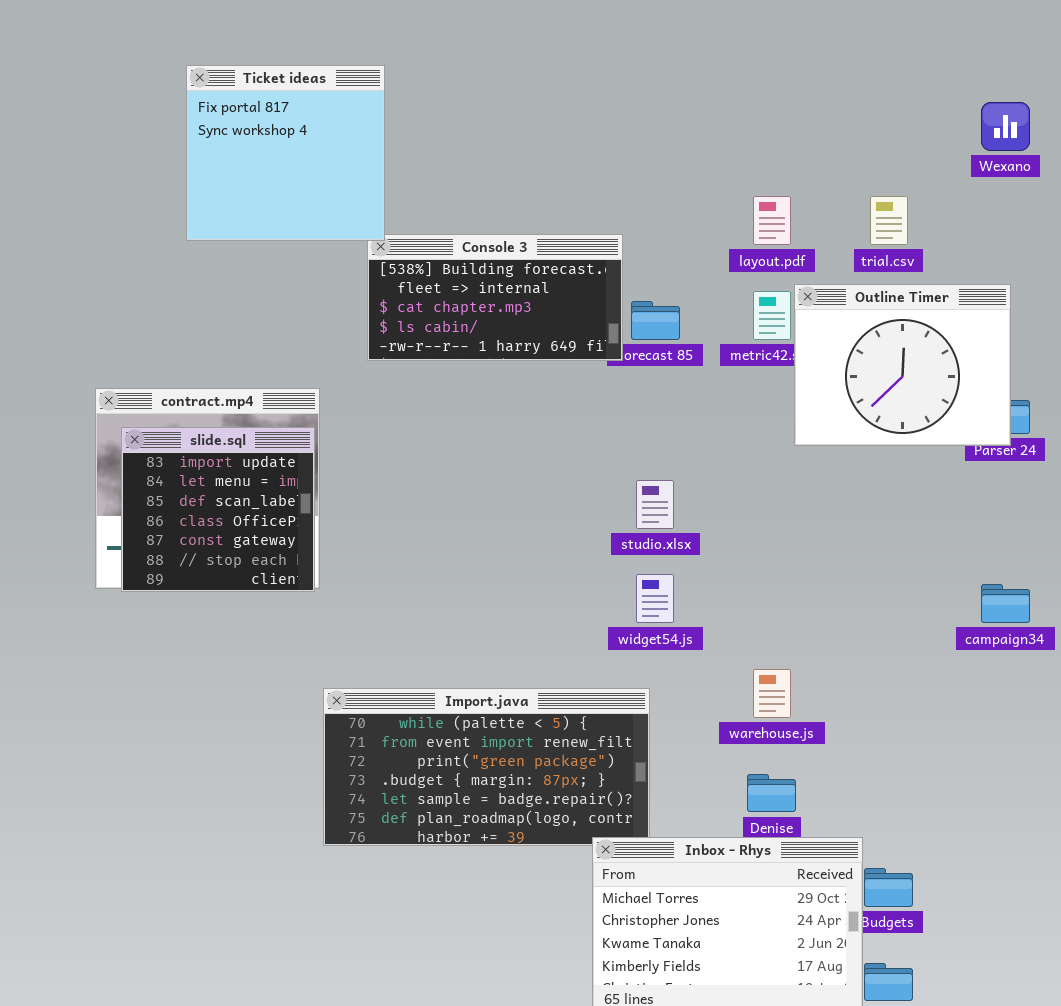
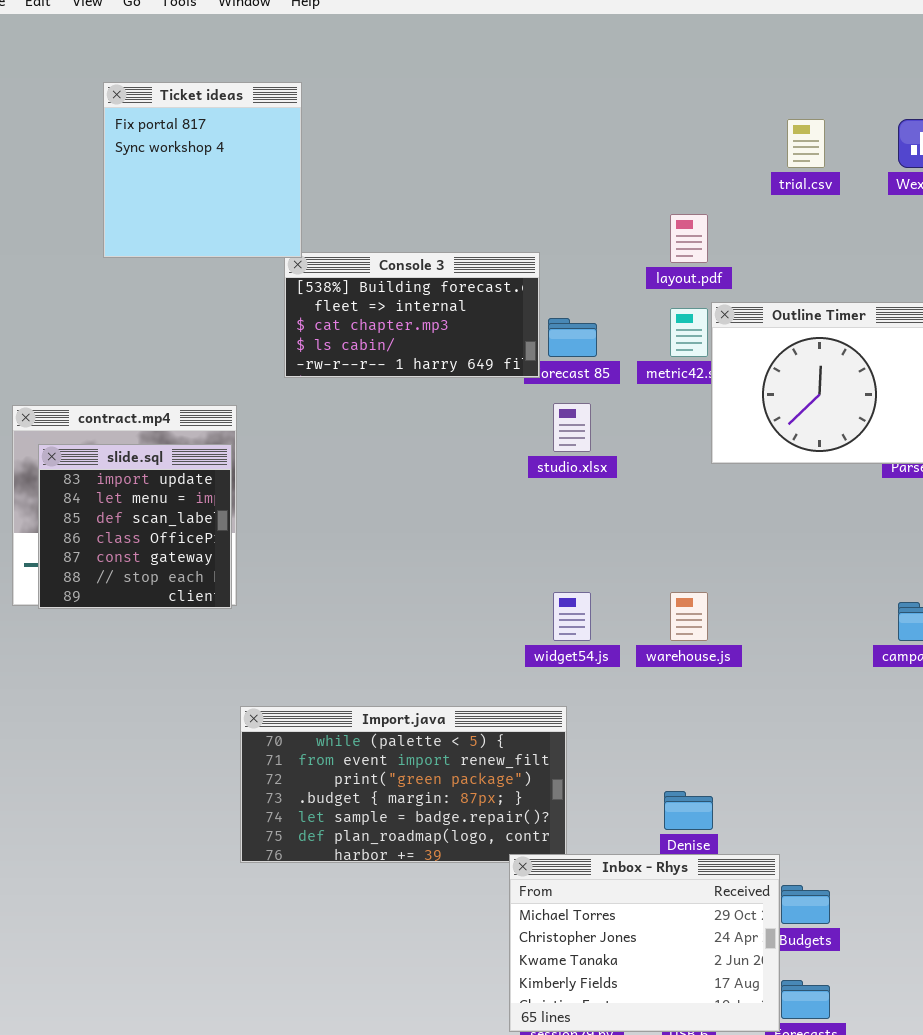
trial.csv: [870,196,908,245] -> [787,119,825,168], moved
studio.xlsx: [636,480,674,529] -> [553,403,591,452], moved
warehouse.js: [753,669,791,718] -> [670,592,708,641], moved

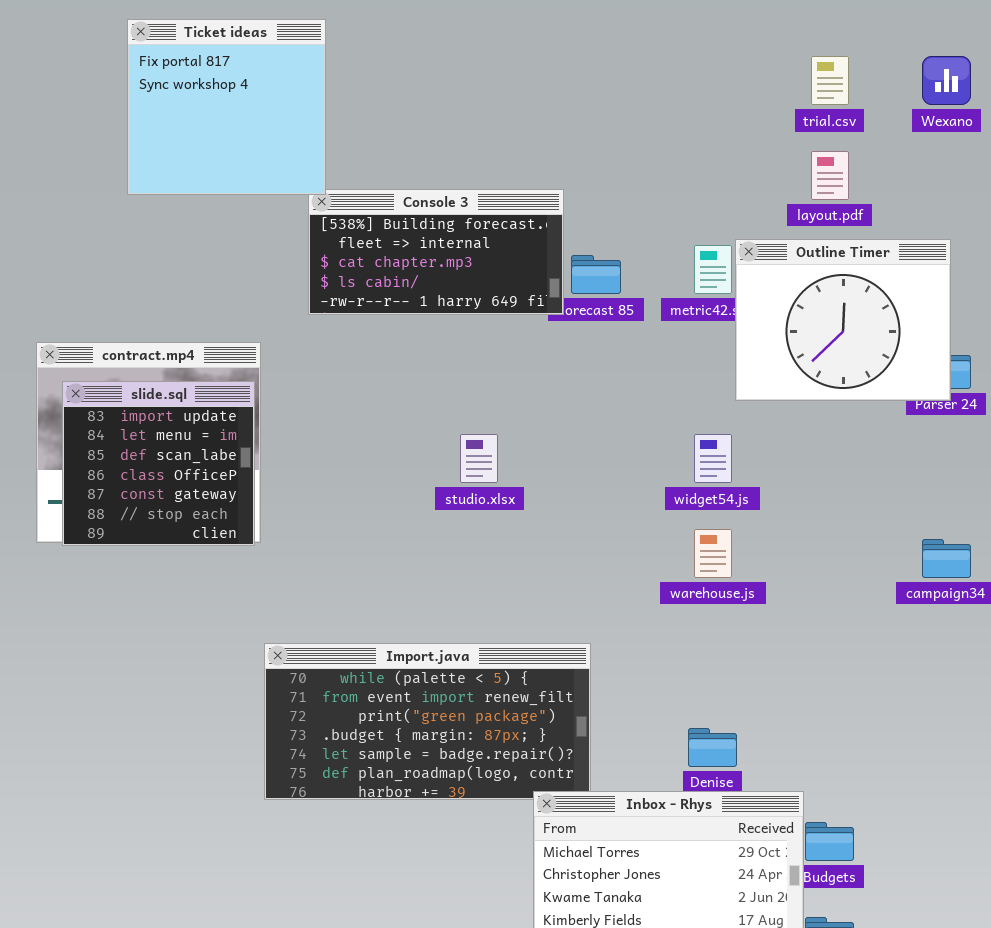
layout.pdf: [670,214,708,263] -> [811,151,849,200], moved
studio.xlsx: [553,403,591,452] -> [460,434,498,483], moved
widget54.js: [553,592,591,641] -> [694,434,732,483], moved

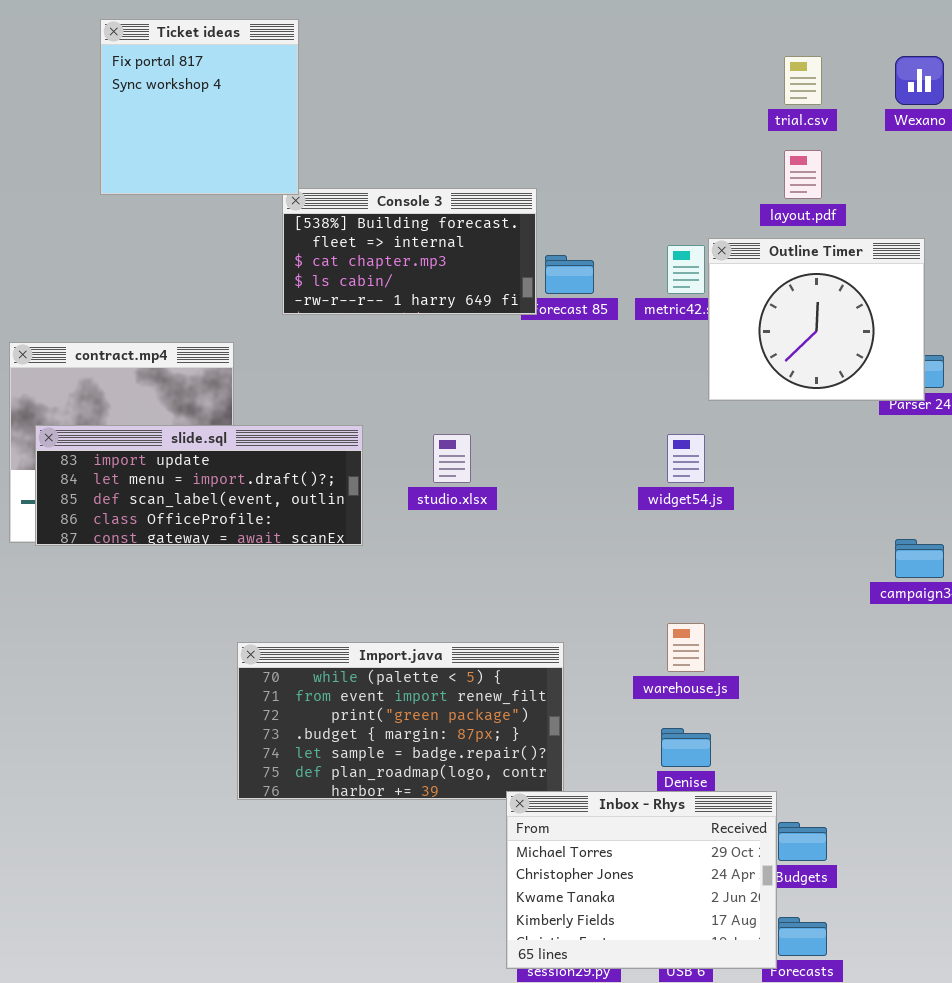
slide.sql: [62,381,255,546] -> [35,425,363,546], resized
warehouse.js: [694,529,732,578] -> [667,623,705,672], moved

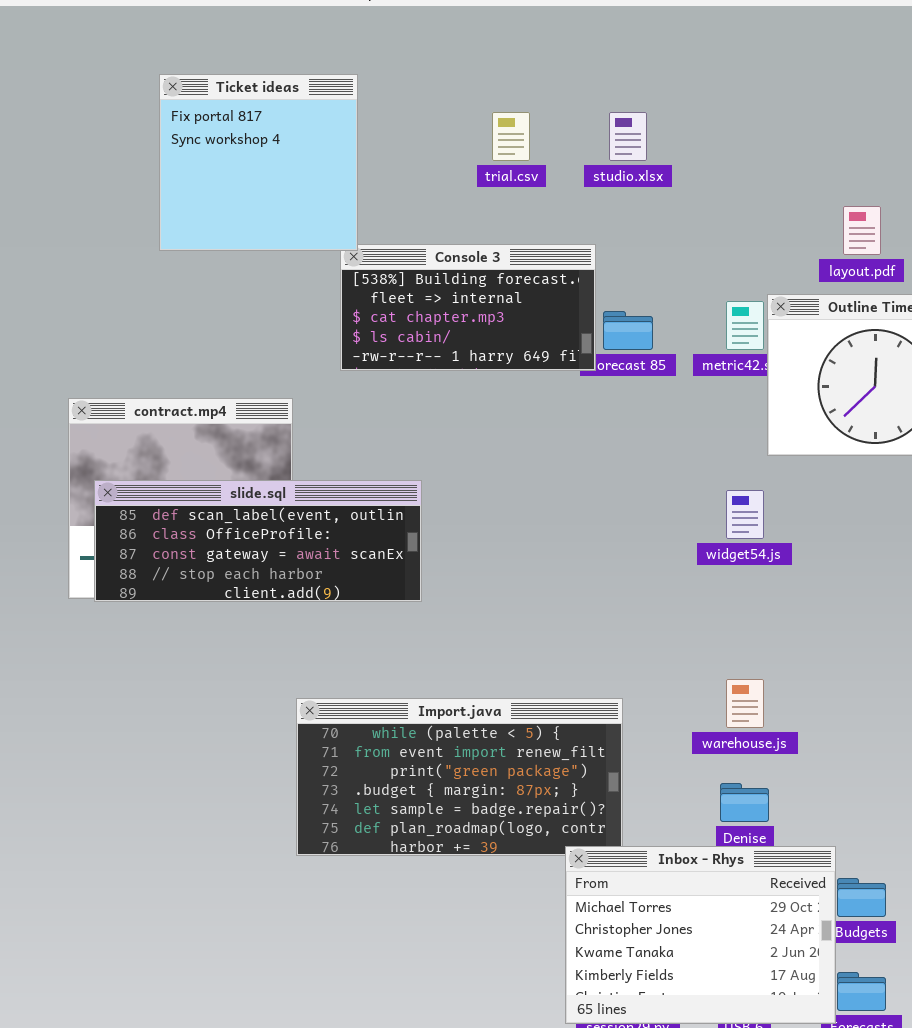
trial.csv: [784,56,822,105] -> [492,112,530,161], moved
slide.sql: [35,425,363,546] -> [94,480,422,602], scrolled down 2 rows
studio.xlsx: [433,434,471,483] -> [609,112,647,161], moved

